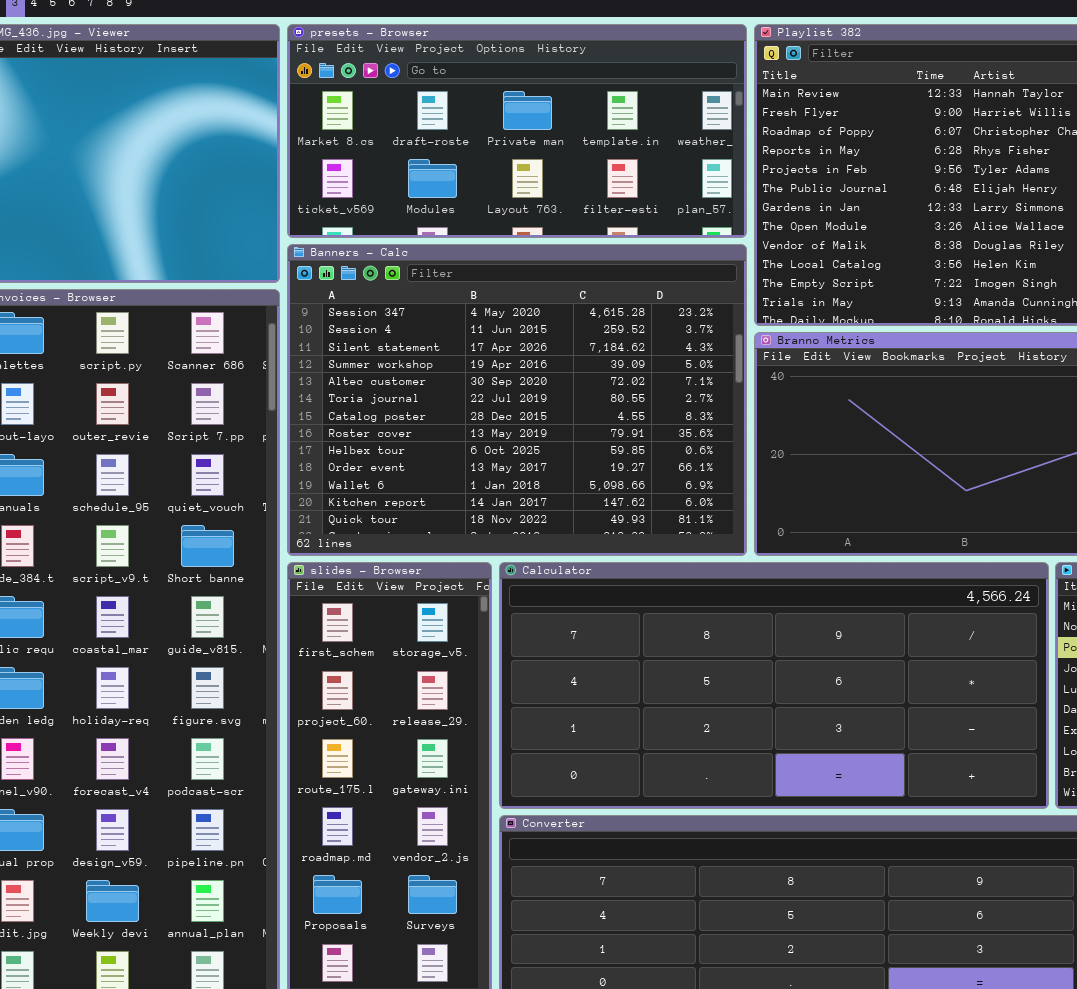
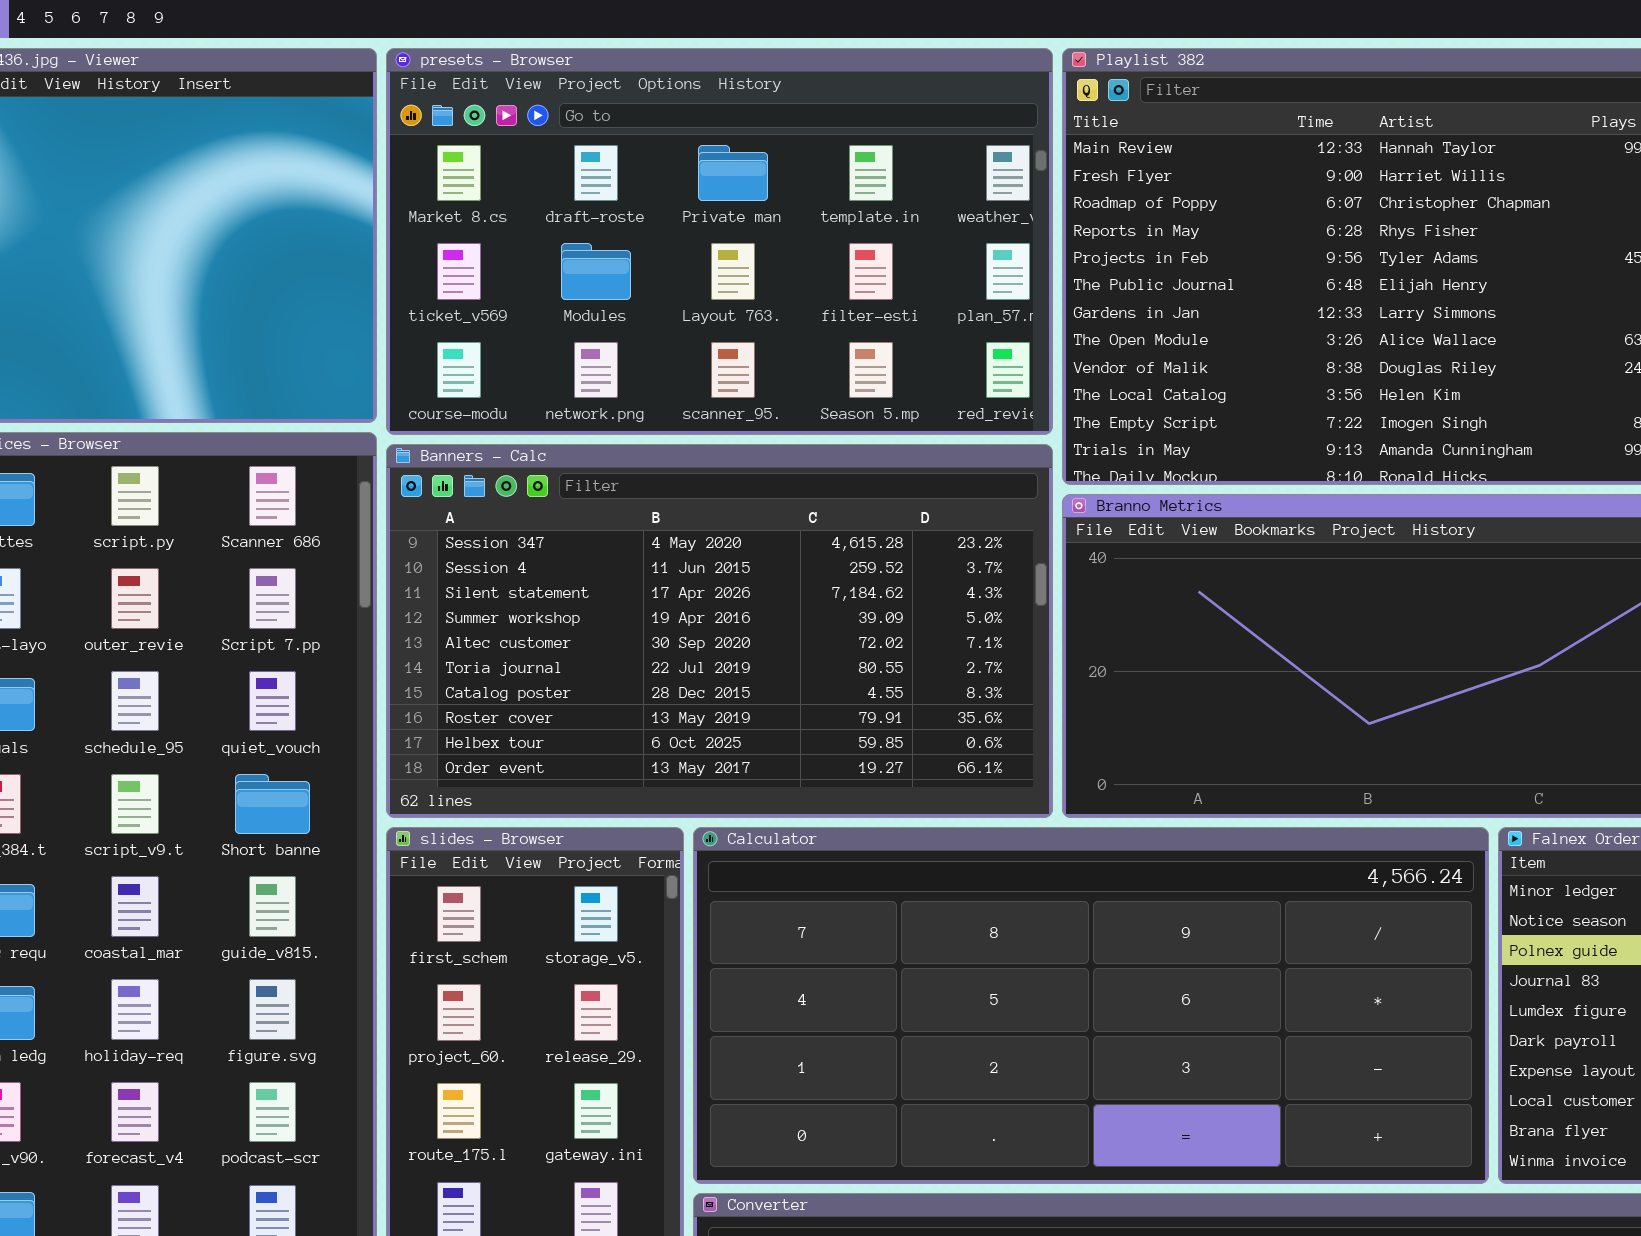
presets - Browser: [287,24,747,238] -> [386,48,1053,435], resized
Banners - Calc: [287,244,747,556] -> [386,444,1053,818], resized

